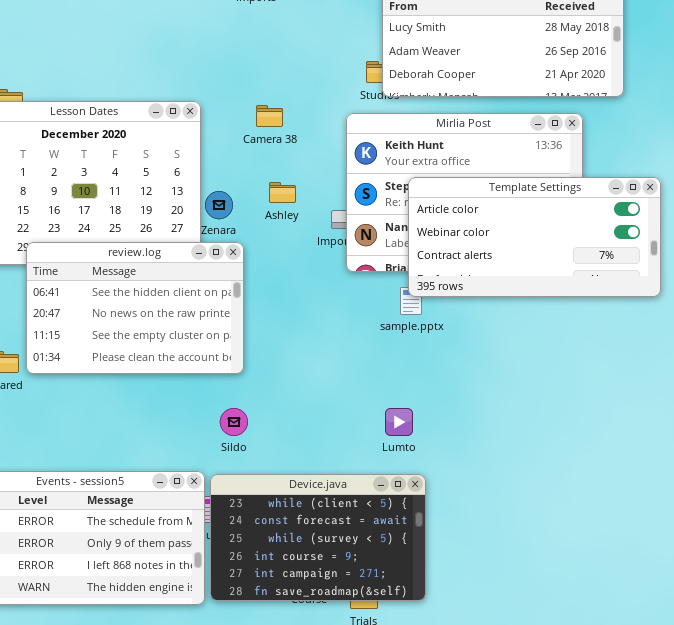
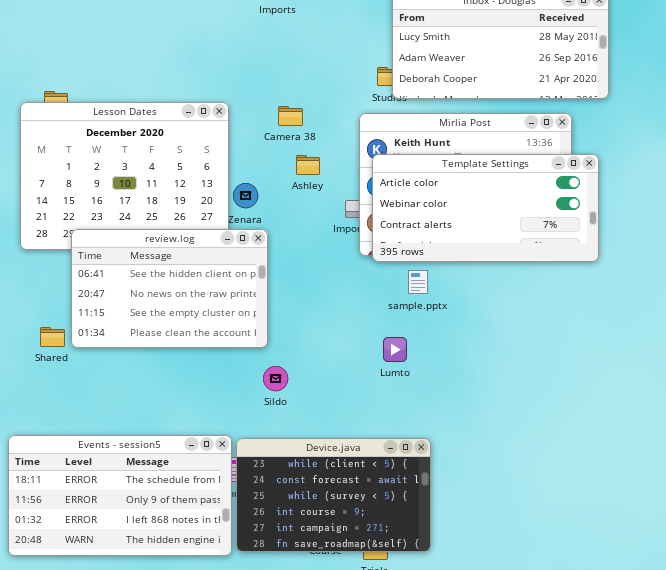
Template Settings: [408,177,661,297] -> [372,154,599,262], moved
Ashley: [269,182,296,203] -> [296,155,320,175], moved
Sildo: [220,408,248,436] -> [263,366,288,391], moved
Lumto: [385,408,413,436] -> [383,337,407,362], moved

